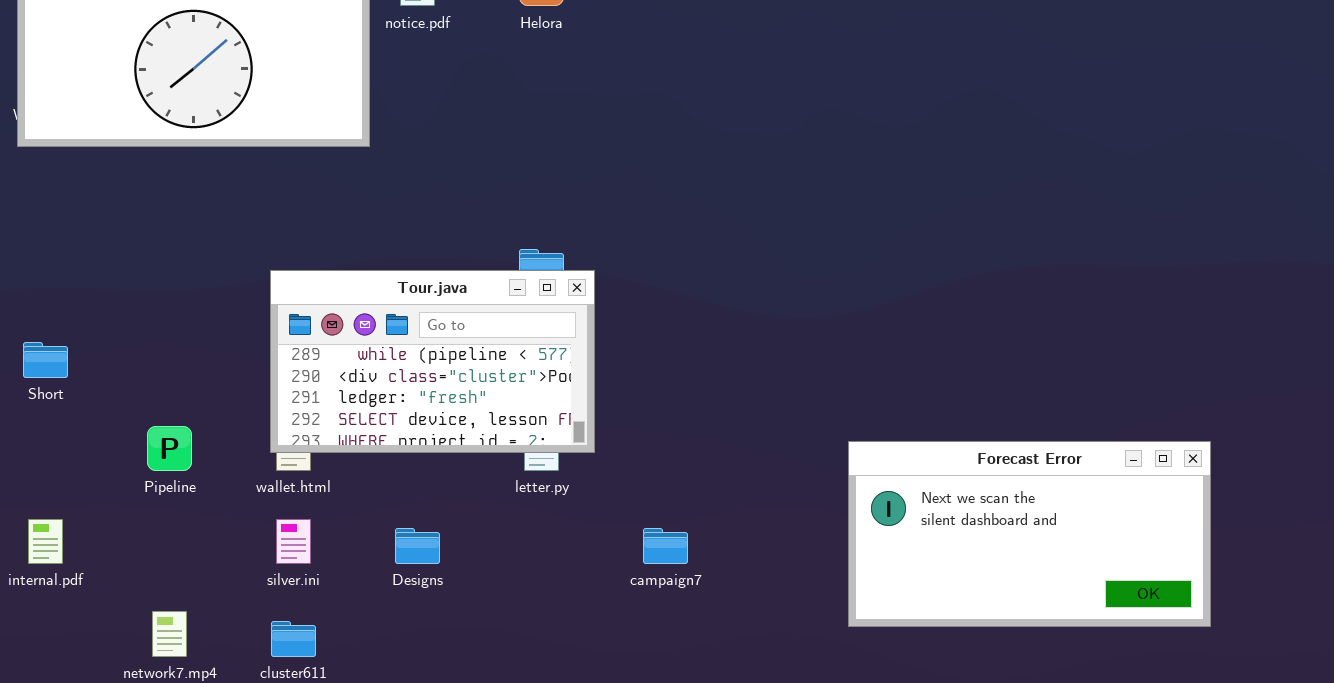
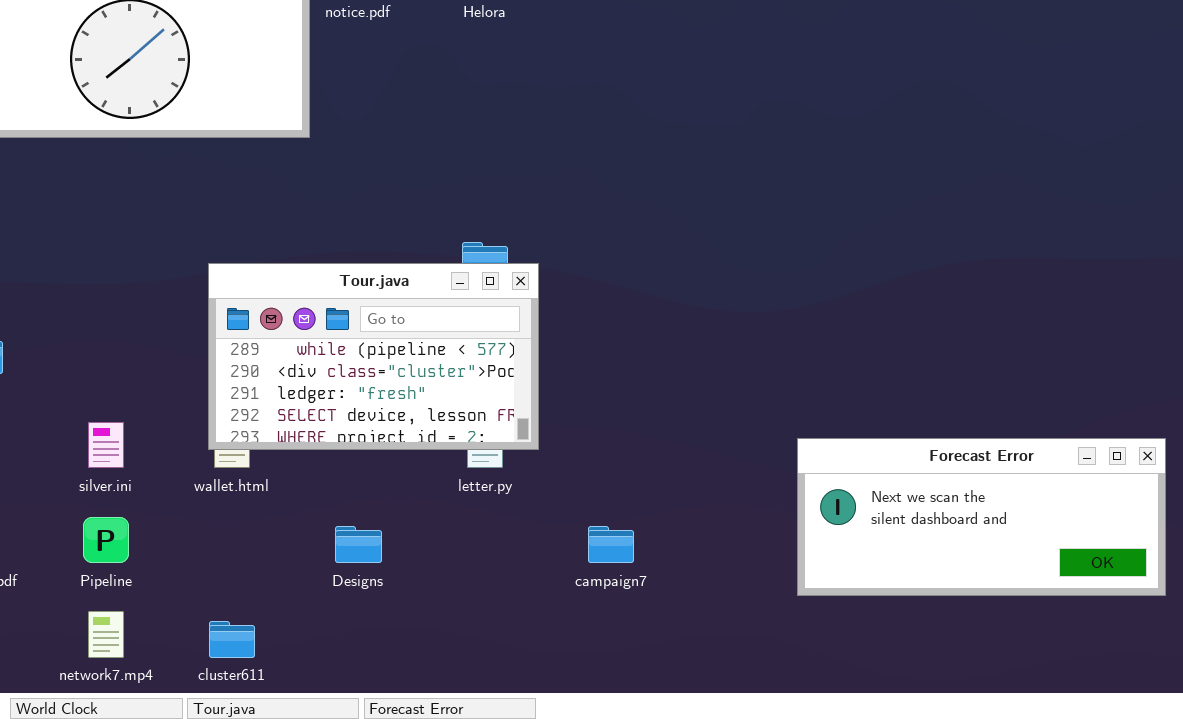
Pipeline: [147,426,192,471] -> [83,517,129,563], moved
Forecast Error: [848,441,1211,627] -> [797,438,1166,596], resized
silver.ini: [276,519,311,564] -> [88,422,124,468], moved

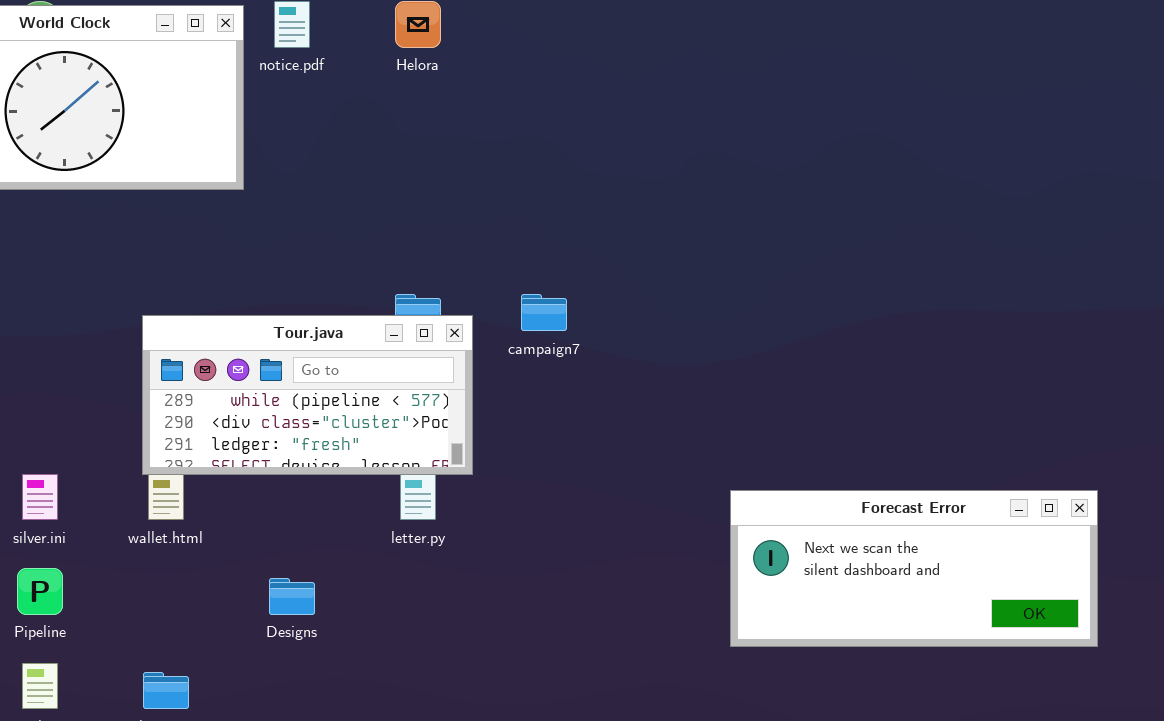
Tour.java: [208,263,539,450] -> [142,315,473,475], resized
campaign7: [588,526,634,563] -> [521,294,567,331], moved

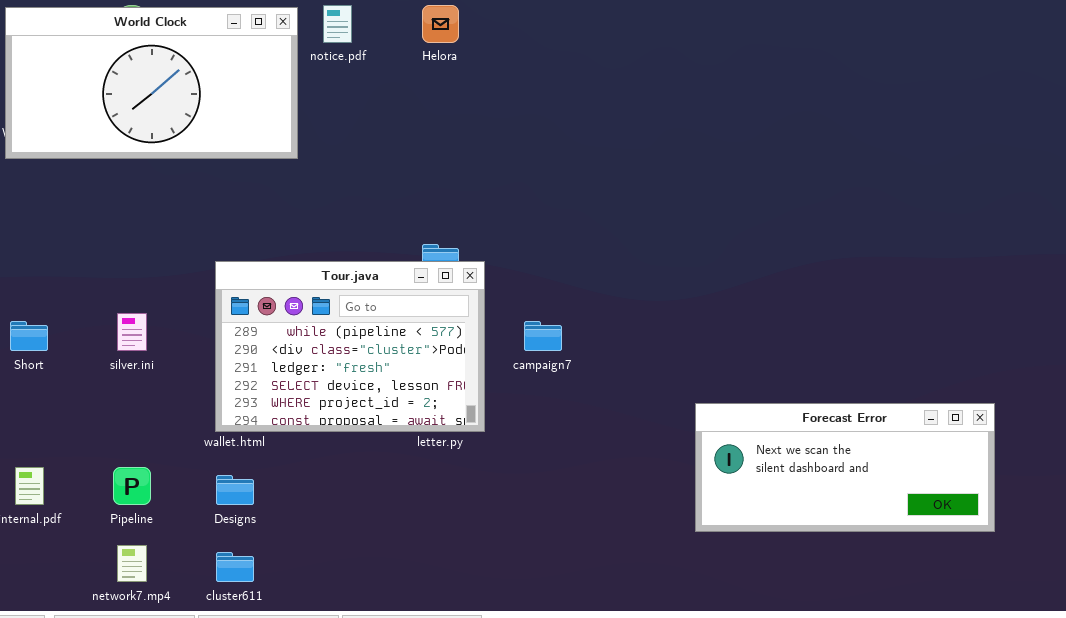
campaign7: [521,294,567,331] -> [524,321,562,351], moved
Tour.java: [142,315,473,475] -> [215,261,485,432], resized
silver.ini: [22,474,58,520] -> [117,313,147,351], moved
Designs: [269,578,315,615] -> [216,475,254,505], moved

